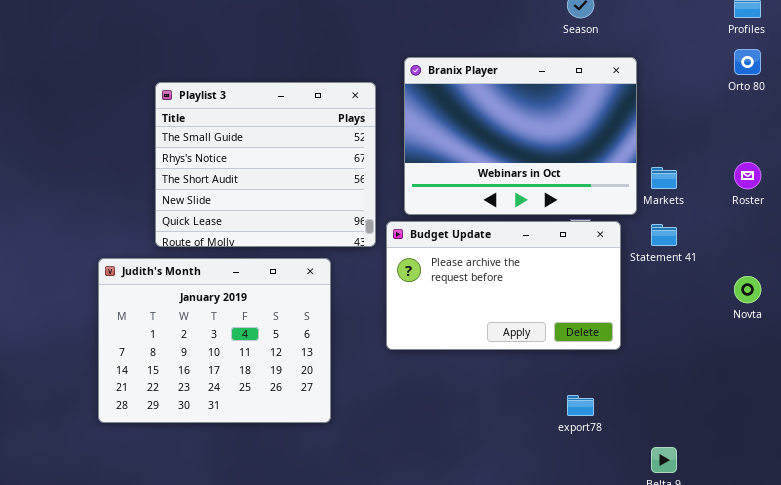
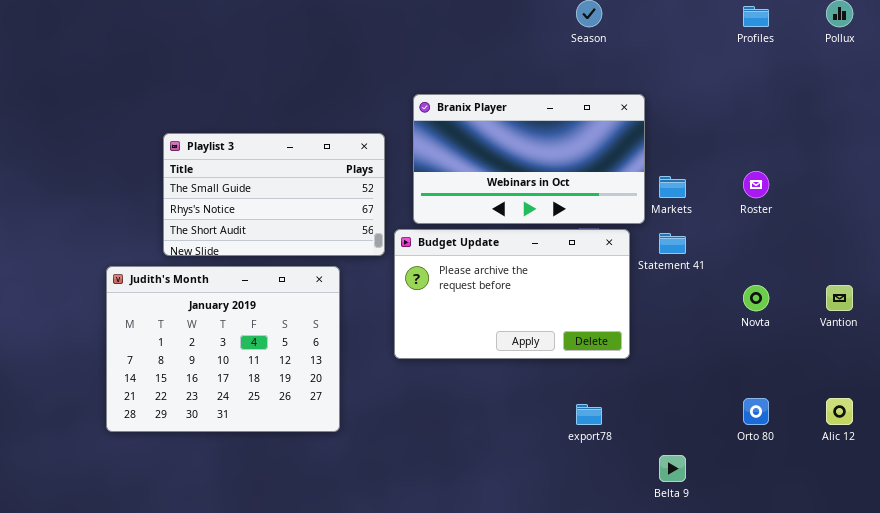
Orto 80: [734,49,761,75] -> [743,398,769,425], moved
Branix Player: [404,57,637,215] -> [413,94,645,224], resized
Playlist 3: [155,82,376,247] -> [163,133,385,256], resized

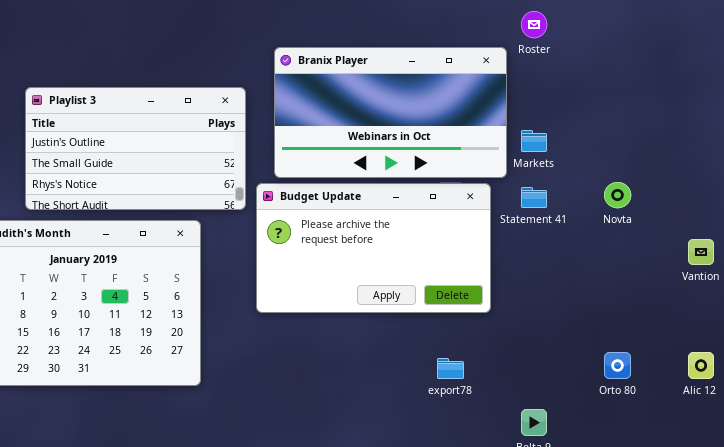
Playlist 3: [163,133,385,256] -> [25,87,246,210], scrolled up 1 row
Roster: [743,171,769,198] -> [521,11,547,38], moved
Novta: [743,285,769,311] -> [604,182,631,208], moved

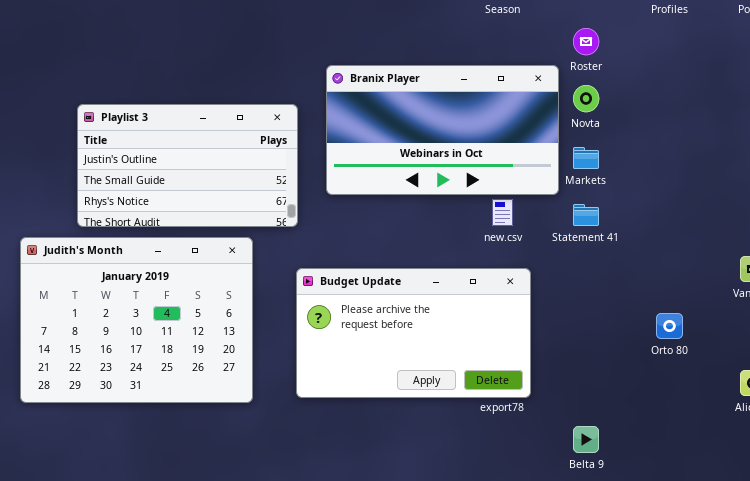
Novta: [604,182,631,208] -> [573,85,599,112], moved
Budget Update: [256,183,491,313] -> [296,268,531,398], moved
Orto 80: [604,352,631,379] -> [656,313,683,339], moved

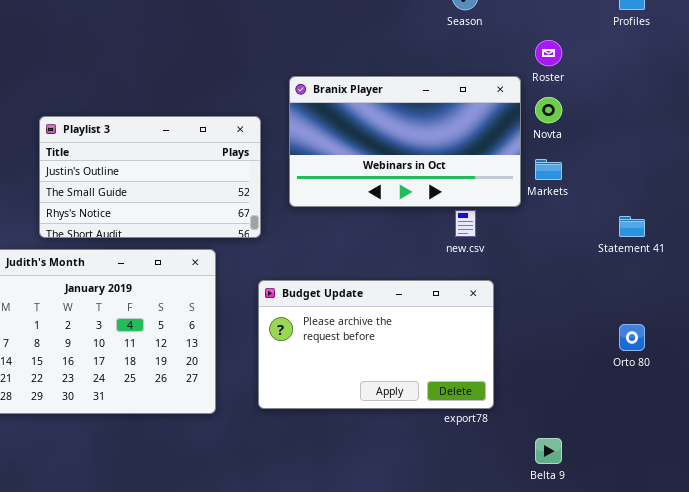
Statement 41: [573,204,599,226] -> [619,216,645,237], moved

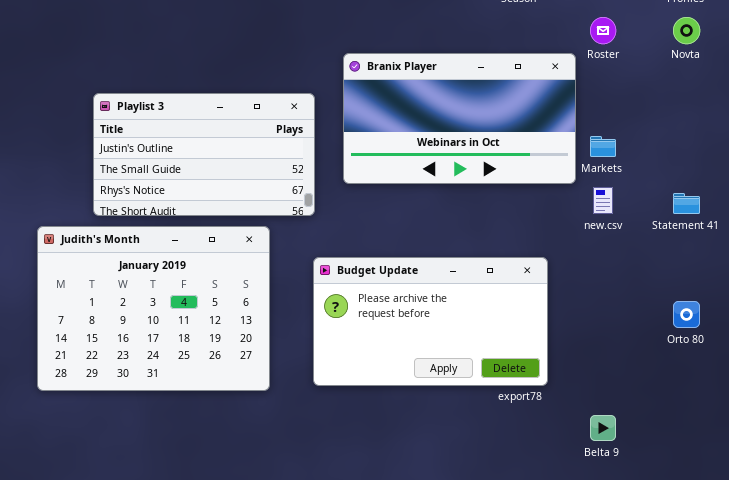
Novta: [535,97,562,123] -> [673,17,700,44], moved
new.csv: [455,210,476,237] -> [593,187,613,214], moved

